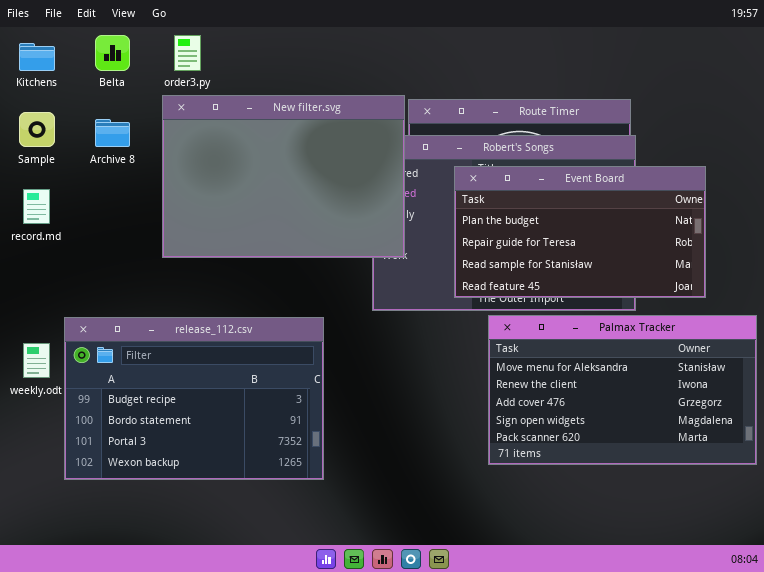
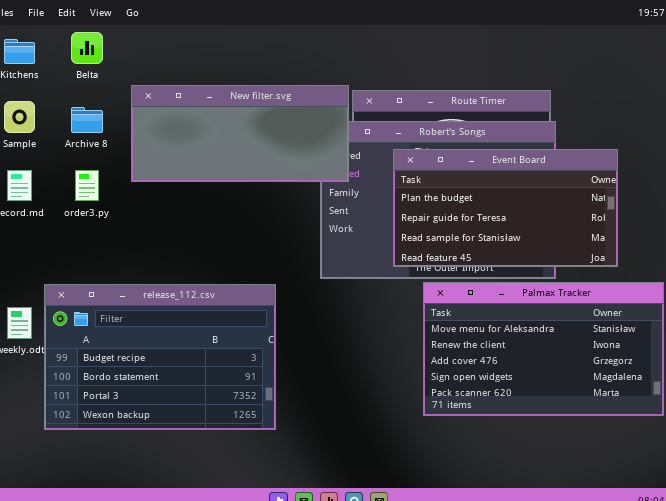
order3.py: [174,35,201,71] -> [75,170,99,201], moved
New filter.svg: [162,95,405,258] -> [131,85,349,182], resized

